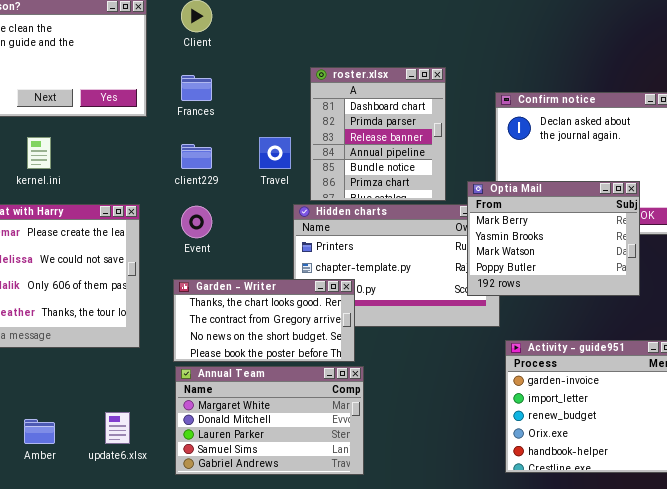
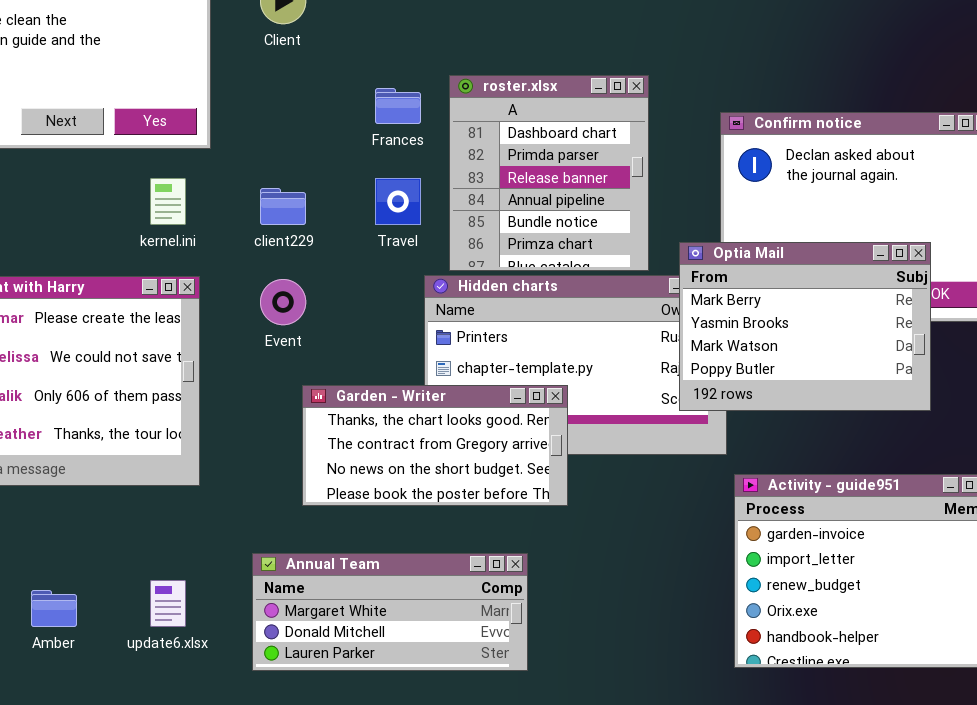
Frances: [181,75,212,101] -> [375,88,421,124], moved
kernel.ini: [27,137,51,169] -> [150,178,186,225], moved
Garden - Writer: [173,279,355,362] -> [302,385,568,506], moved
Annual Team: [175,366,364,475] -> [252,553,528,671], resized

